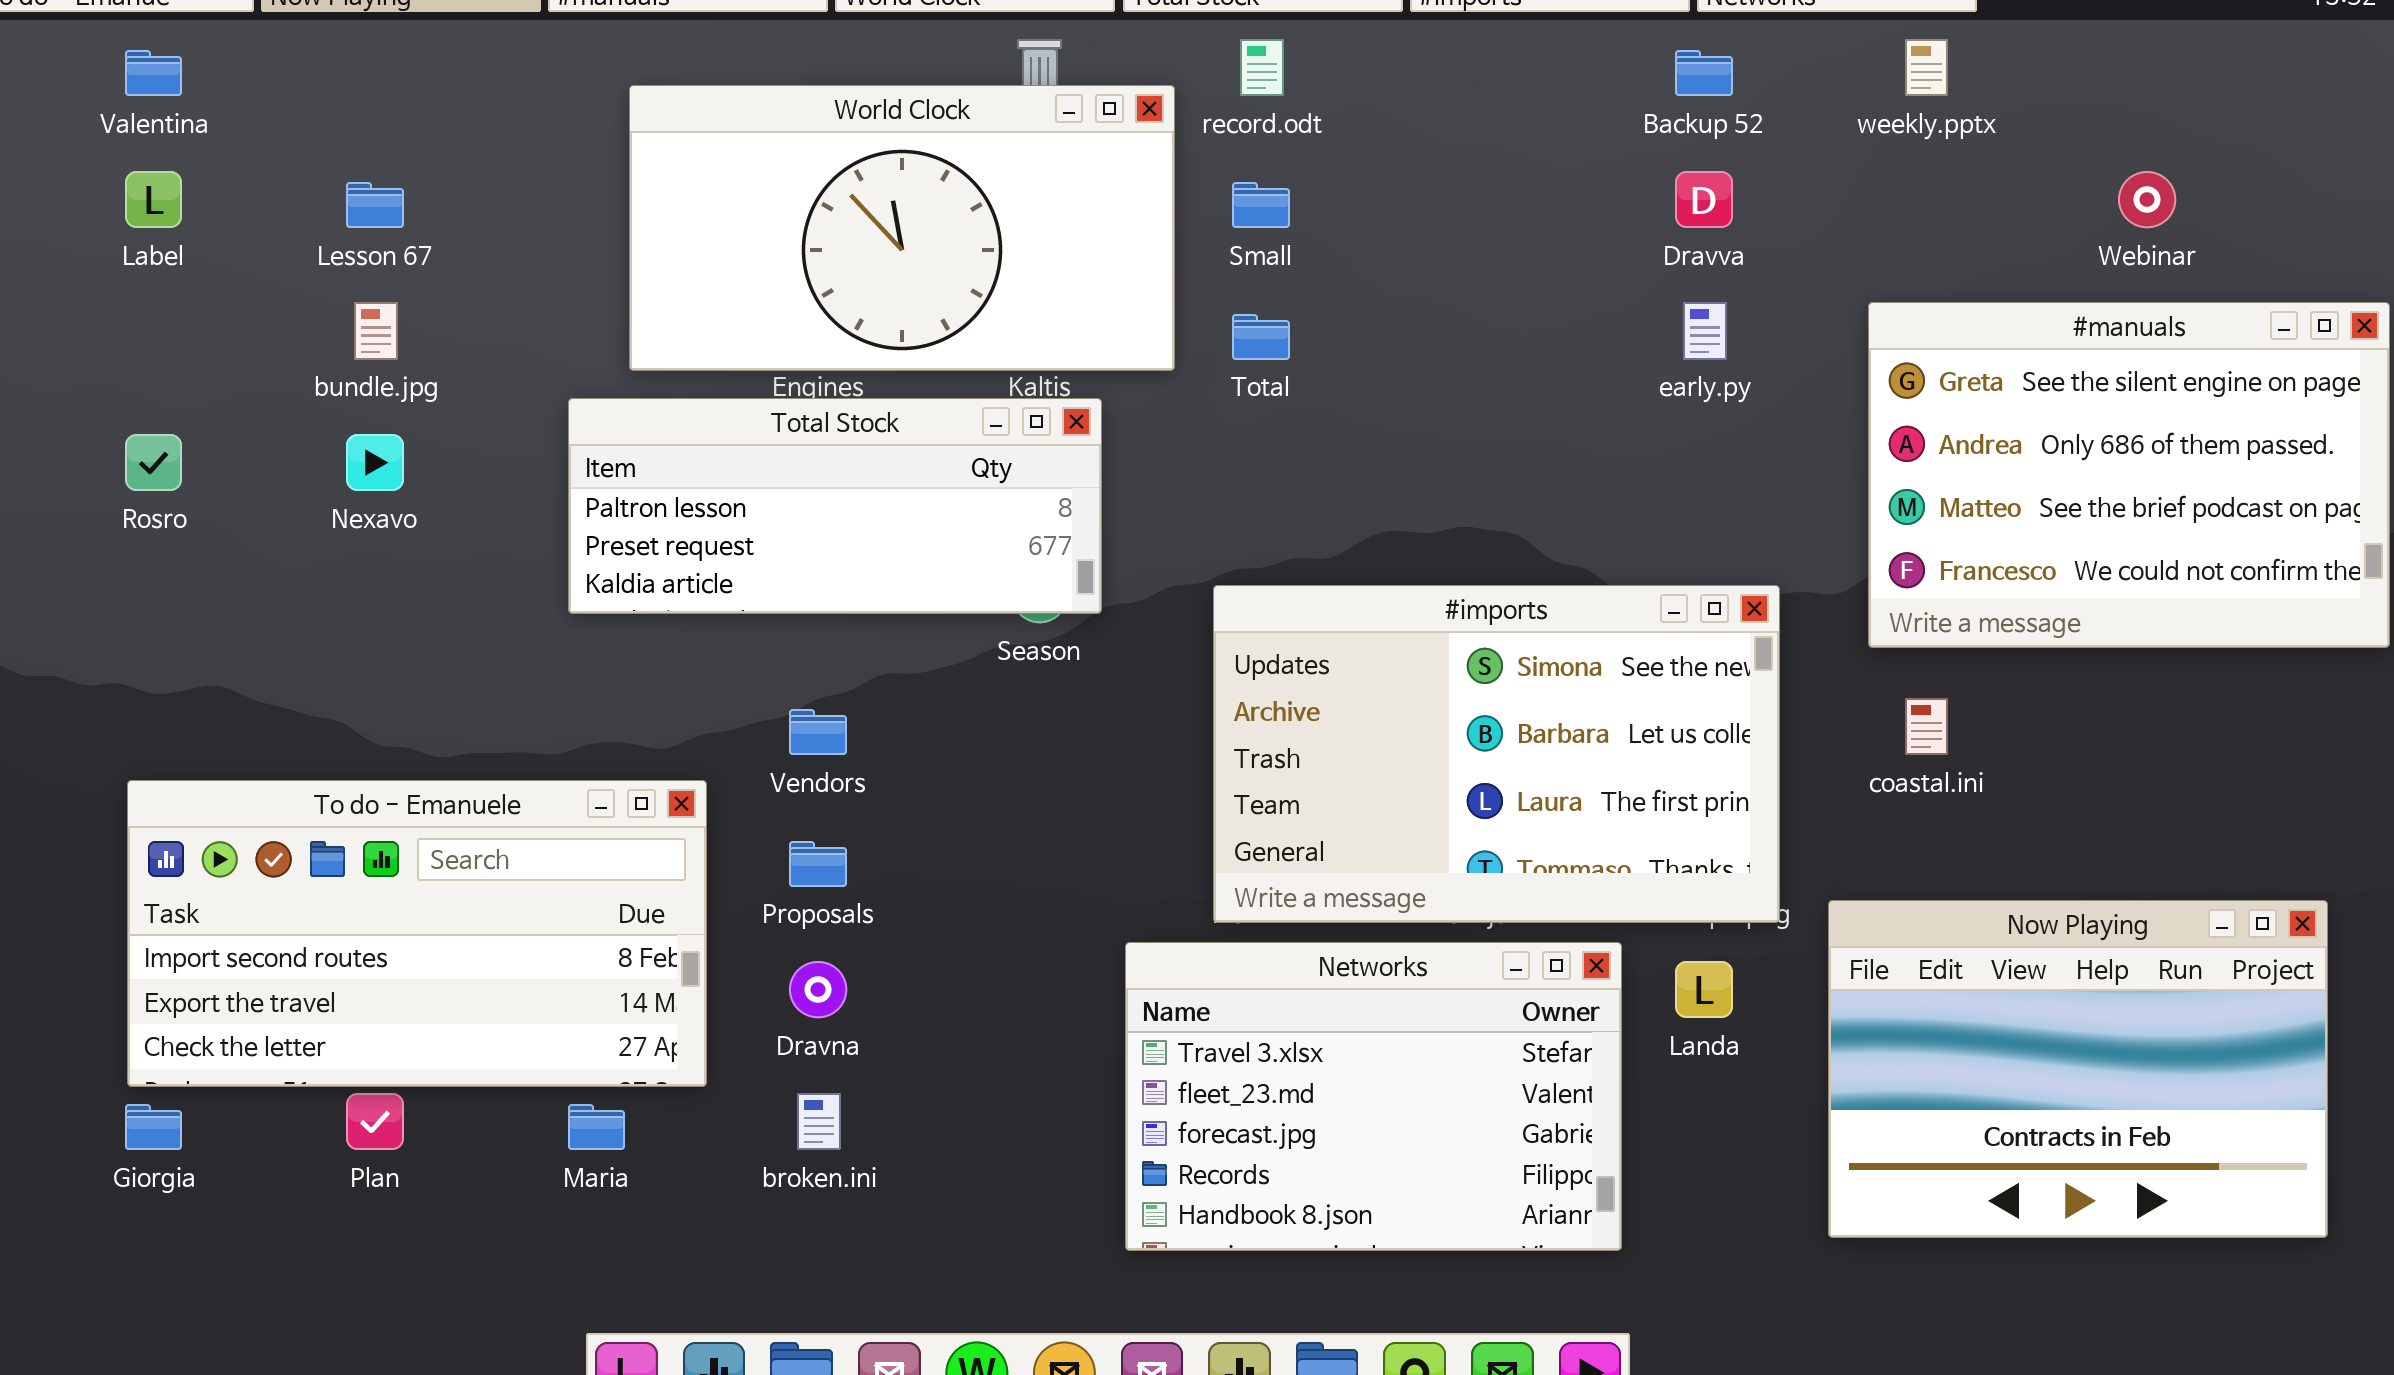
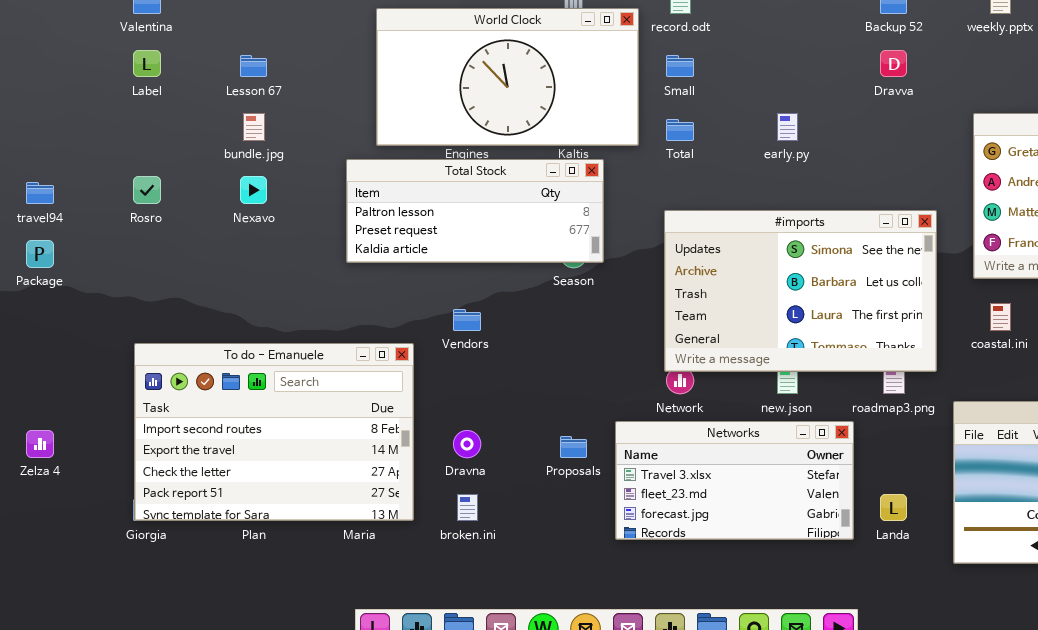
early.py: [1683,302,1727,360] -> [777,113,798,141], moved
#imports: [1213,585,1780,923] -> [664,210,937,372], moved
To do - Emanuele: [127,780,707,1087] -> [134,343,414,521], resized
Proposals: [789,841,847,887] -> [560,436,587,458], moved
Networks: [1125,942,1622,1251] -> [615,421,854,540], resized
Landa: [1675,961,1733,1018] -> [880,494,907,521], moved

